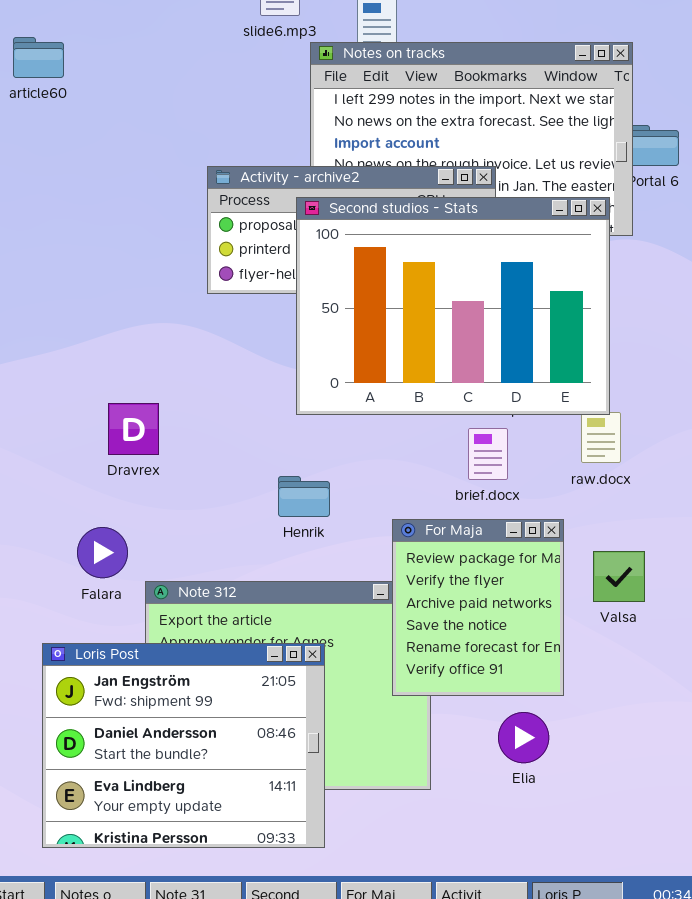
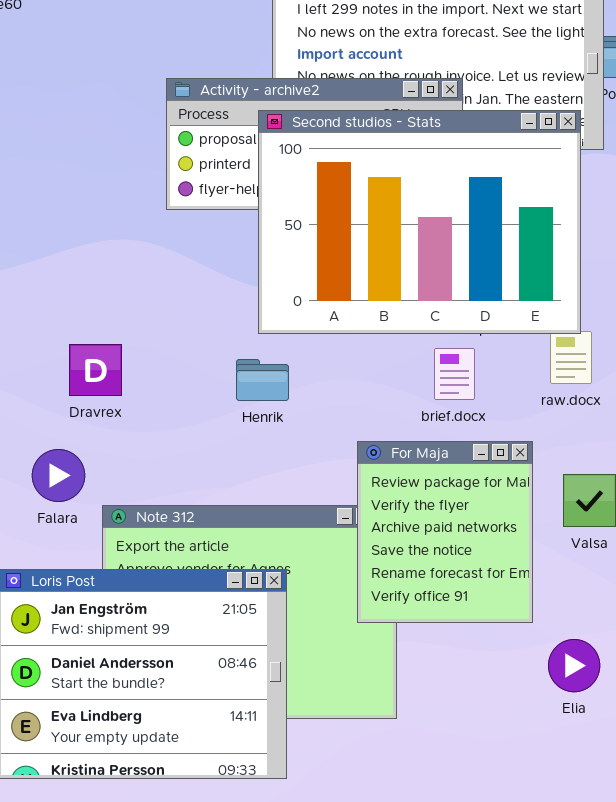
Dravrex: [108,403,159,455] -> [69,344,122,396], moved
Henrik: [278,476,330,517] -> [236,359,289,401], moved
Elia: [498,712,549,763] -> [548,639,600,692], moved

